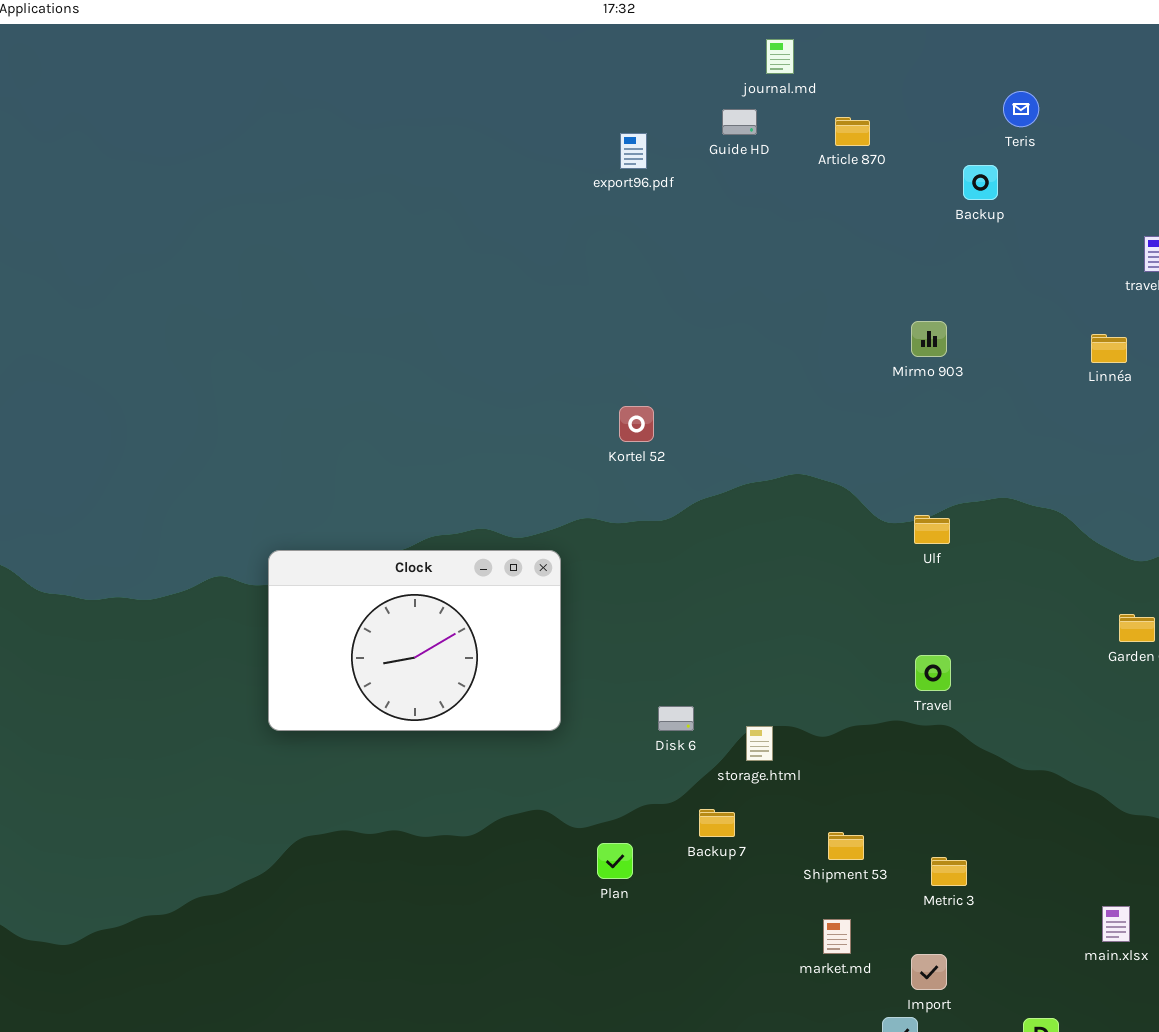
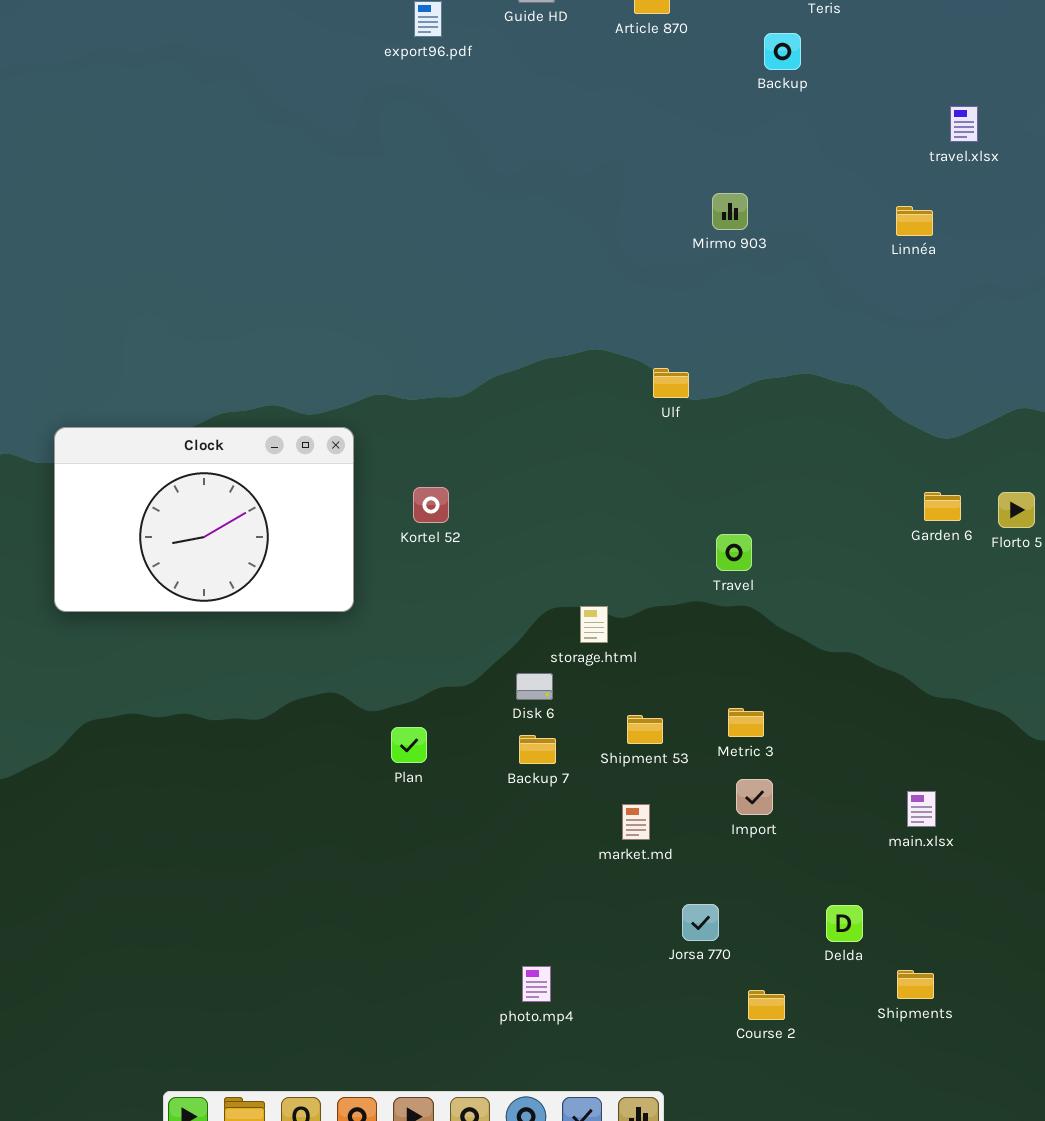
Kortel 52: [619,406,654,442] -> [413,487,449,523], moved
Ulf: [914,515,950,544] -> [653,368,689,398], moved
Disk 6: [658,706,694,731] -> [516,673,553,700], moved
storage.html: [746,726,773,761] -> [580,606,608,643], moved
Backup 7: [699,809,735,837] -> [519,735,556,764], moved
Metric 3: [931,857,967,886] -> [728,708,764,737], moved
Import: [911,954,947,990] -> [736,779,773,815], moved

